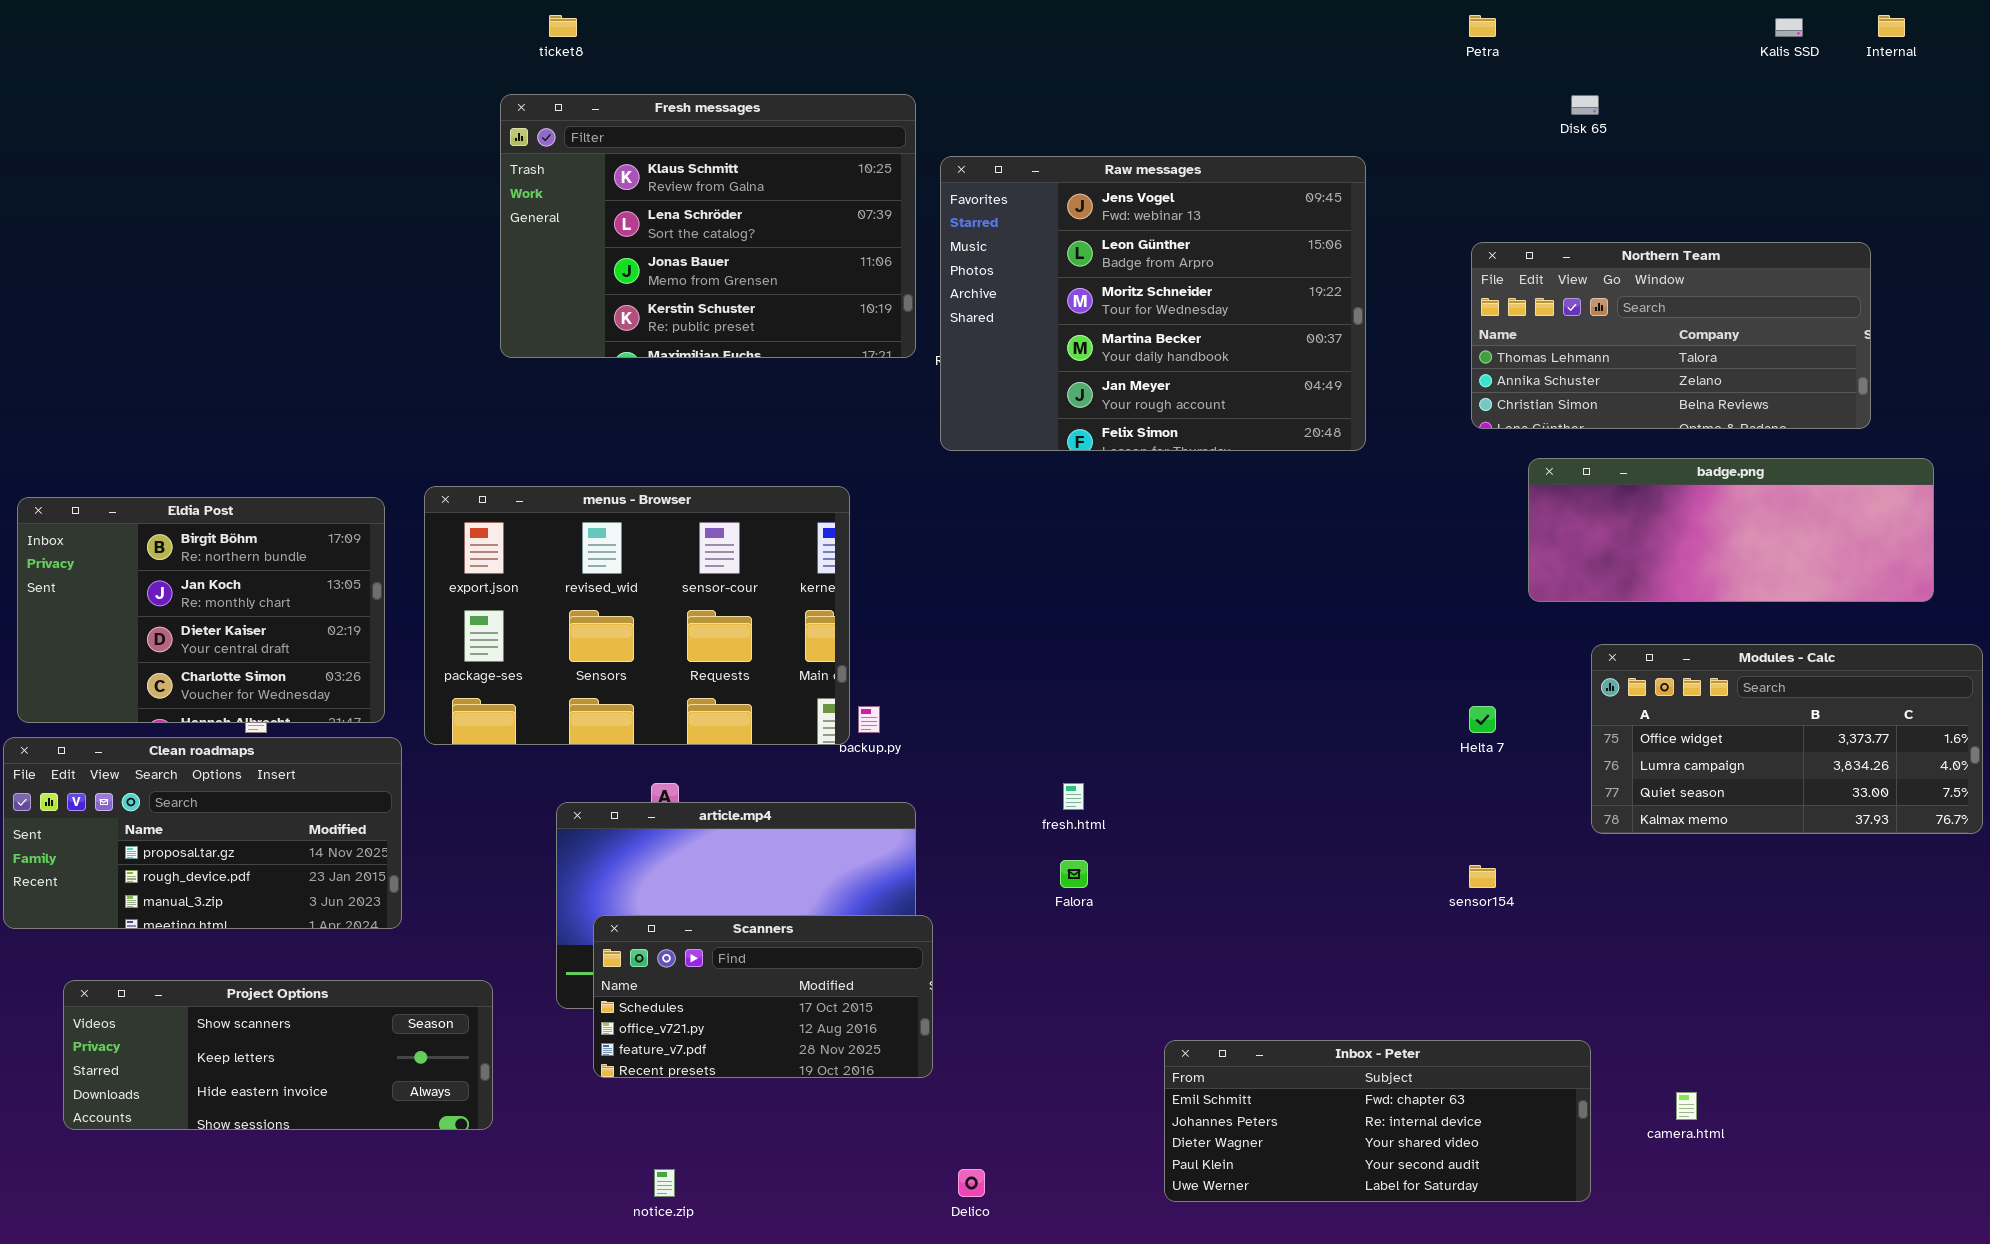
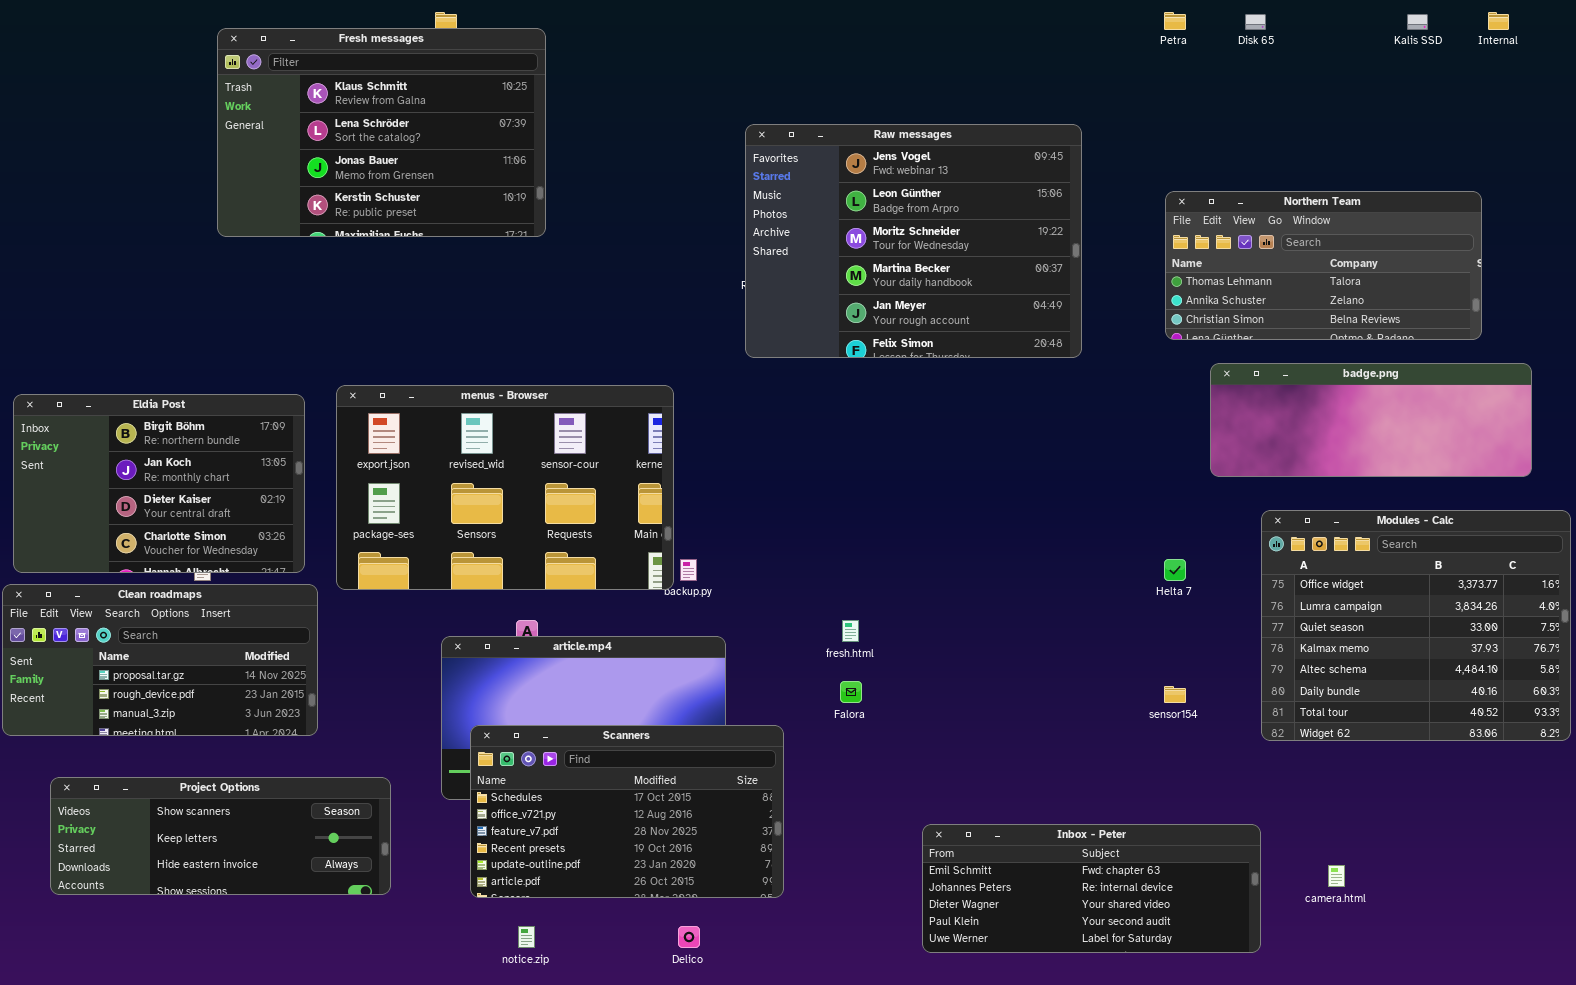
Fresh messages: [500,94,916,358] -> [217,28,546,237], moved
Disk 65: [1571,95,1599,115] -> [1245,14,1266,30], moved
Modules - Calc: [1591,644,1983,834] -> [1261,510,1571,741], resized
Scanners: [593,915,933,1078] -> [470,725,784,898], resized
Delico: [958,1169,985,1197] -> [678,926,700,948], moved

